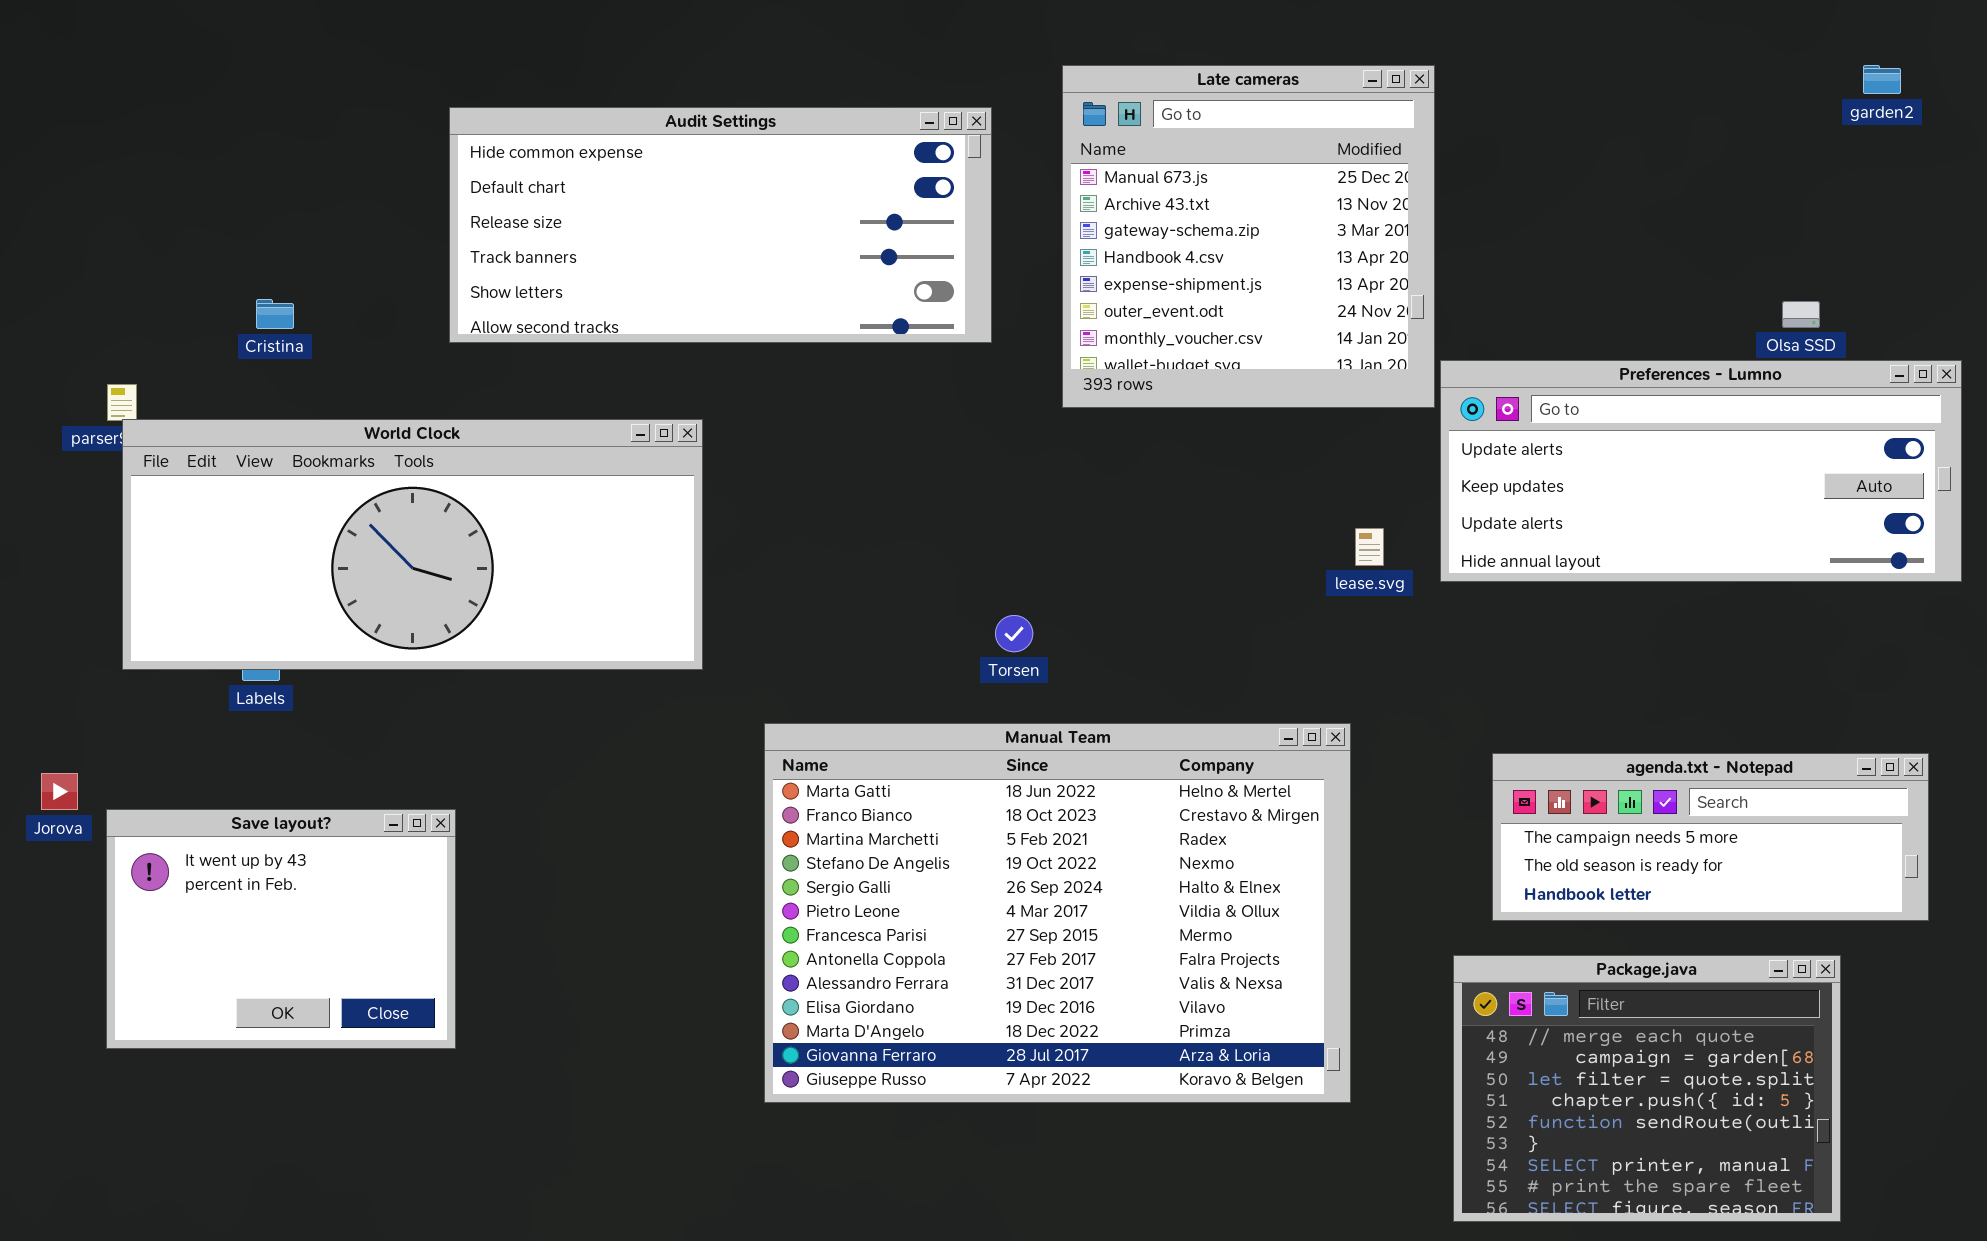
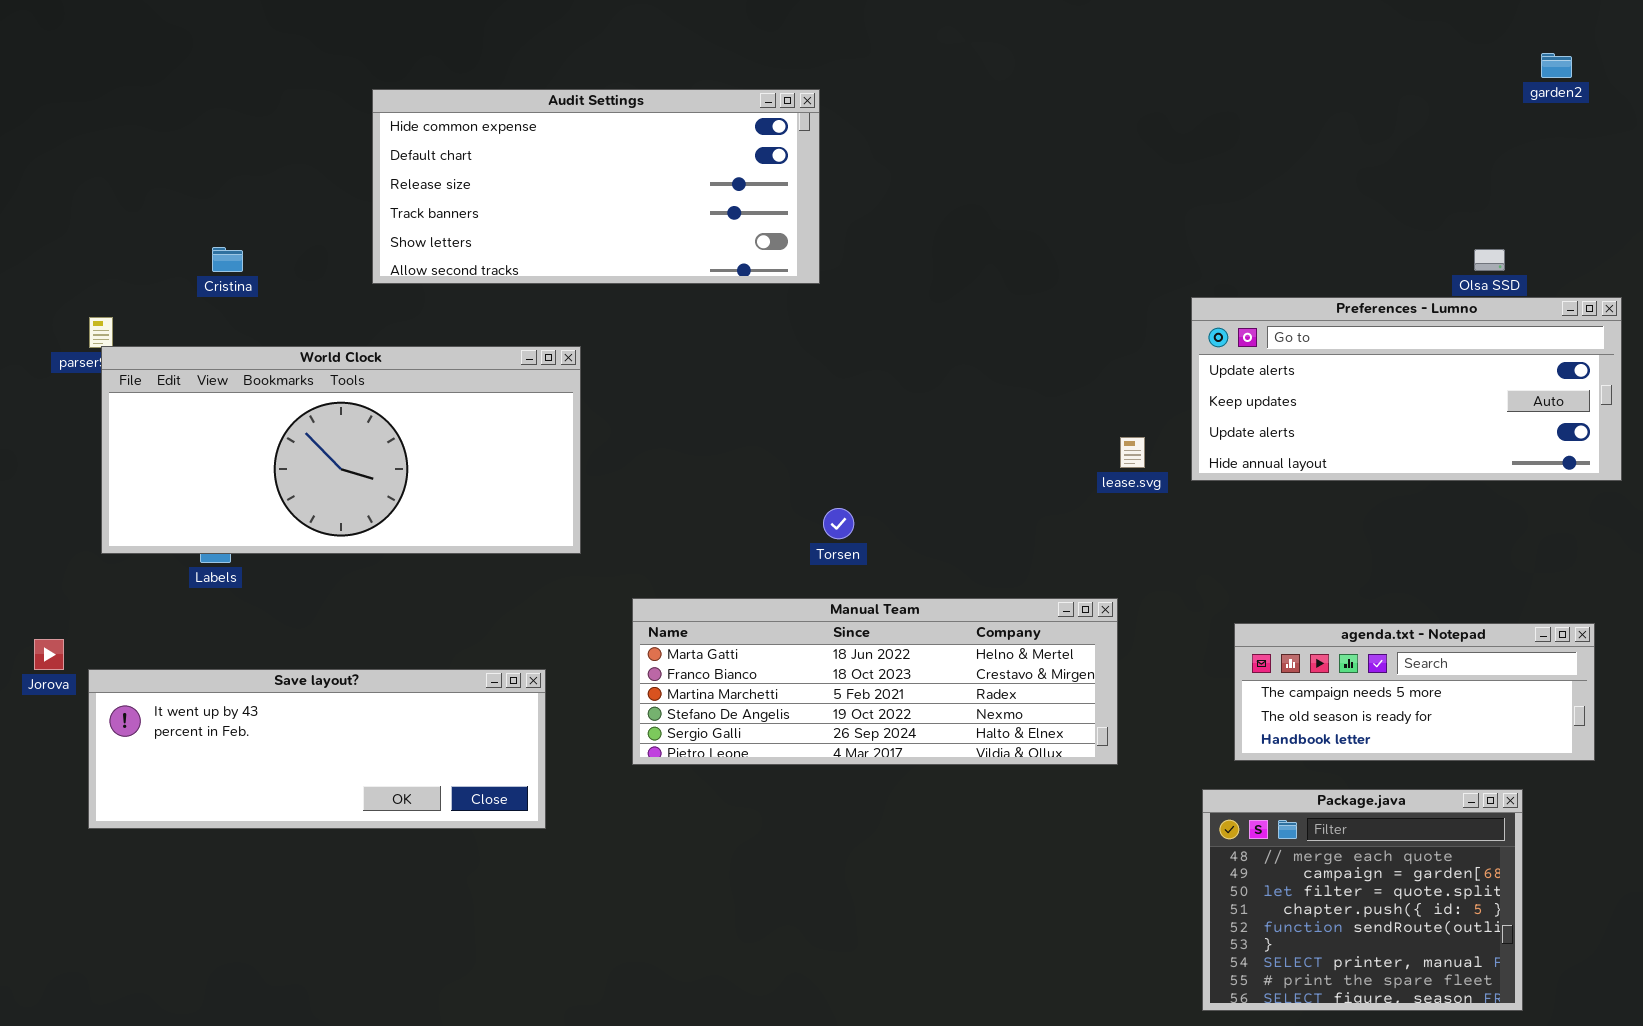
Late cameras: [1062,65,1435,408] -> none, closed
Manual Team: [764,723,1351,1103] -> [632,598,1118,765], resized
Save layout?: [106,809,456,1049] -> [88,669,546,829], resized

